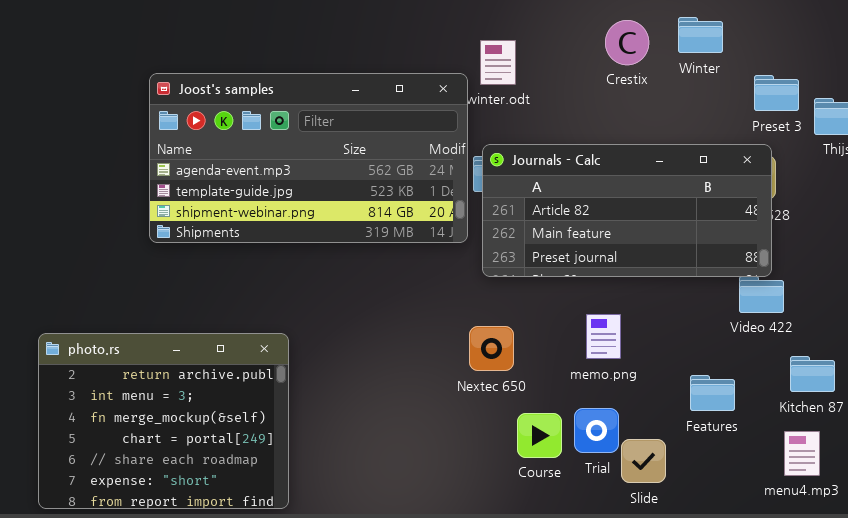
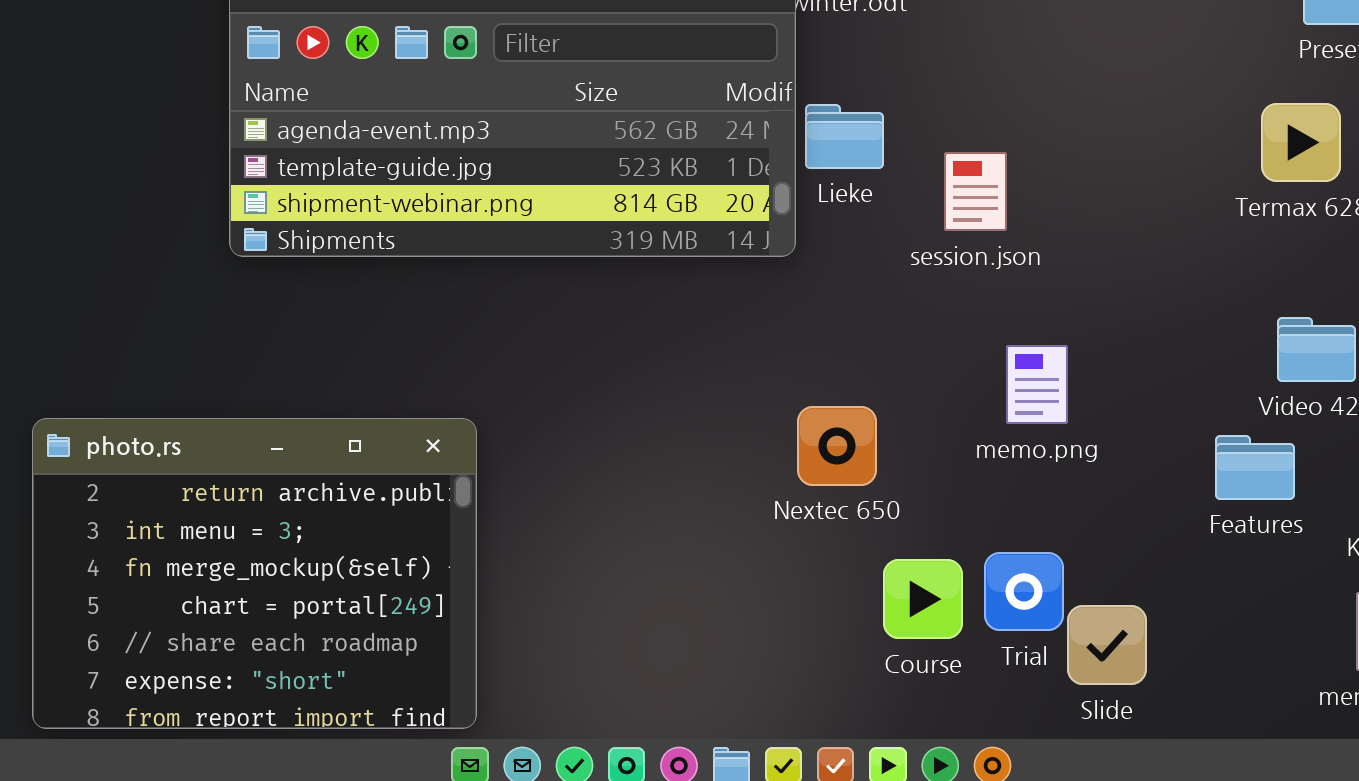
Journals - Calc: [482,144,772,277] -> none, closed
memo.png: [586,314,621,359] -> [1006,345,1068,424], moved
Features: [690,375,735,411] -> [1215,435,1295,500], moved

